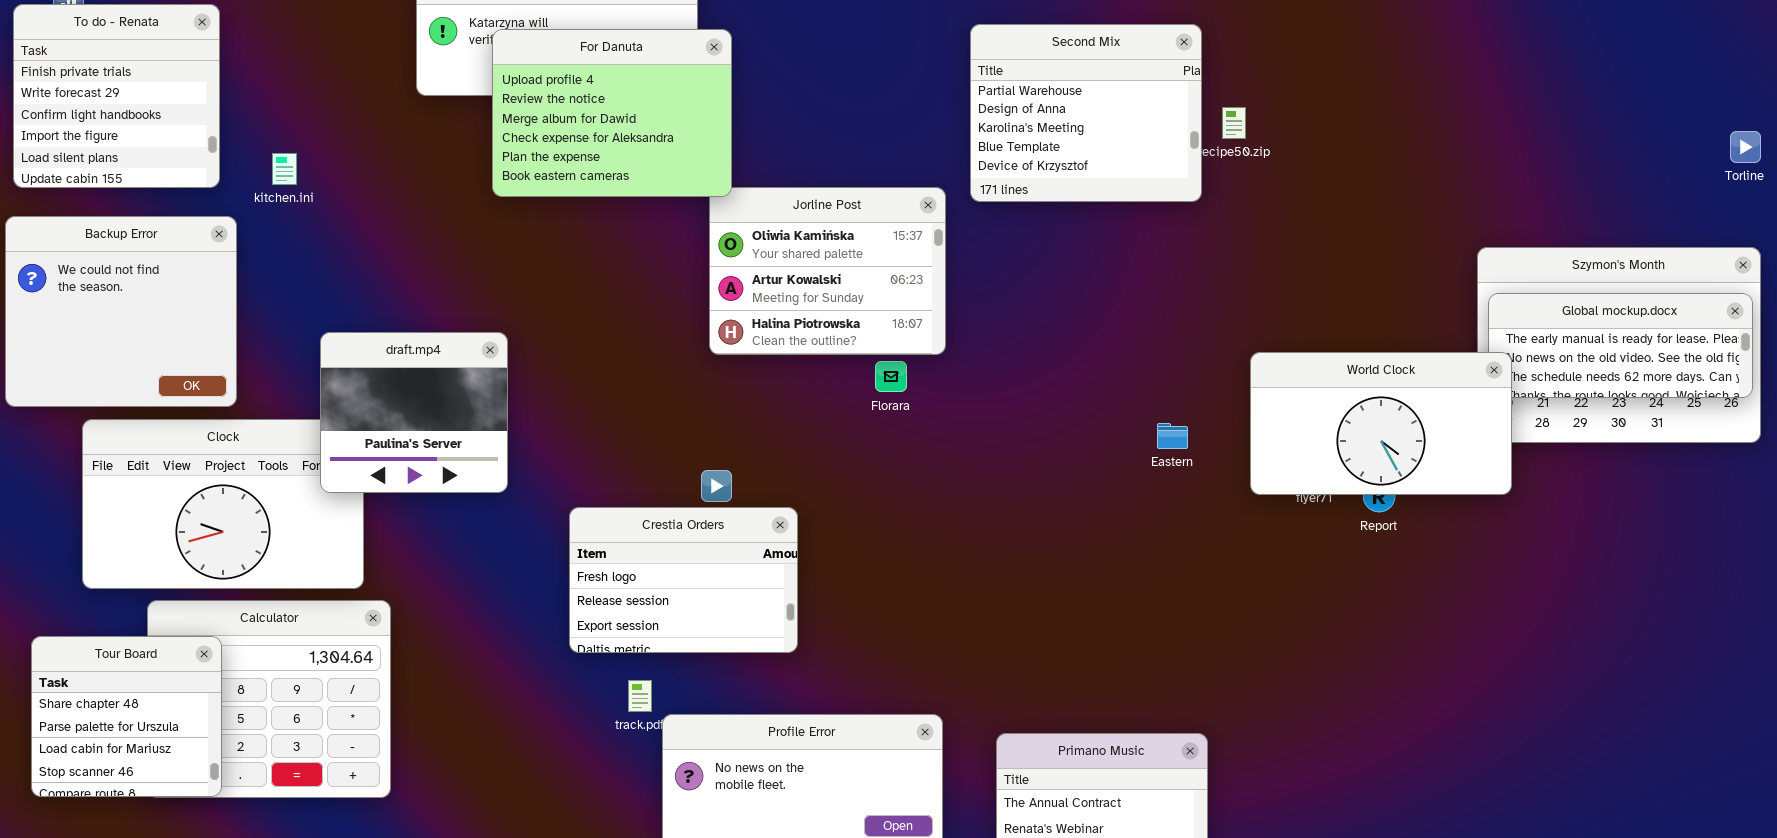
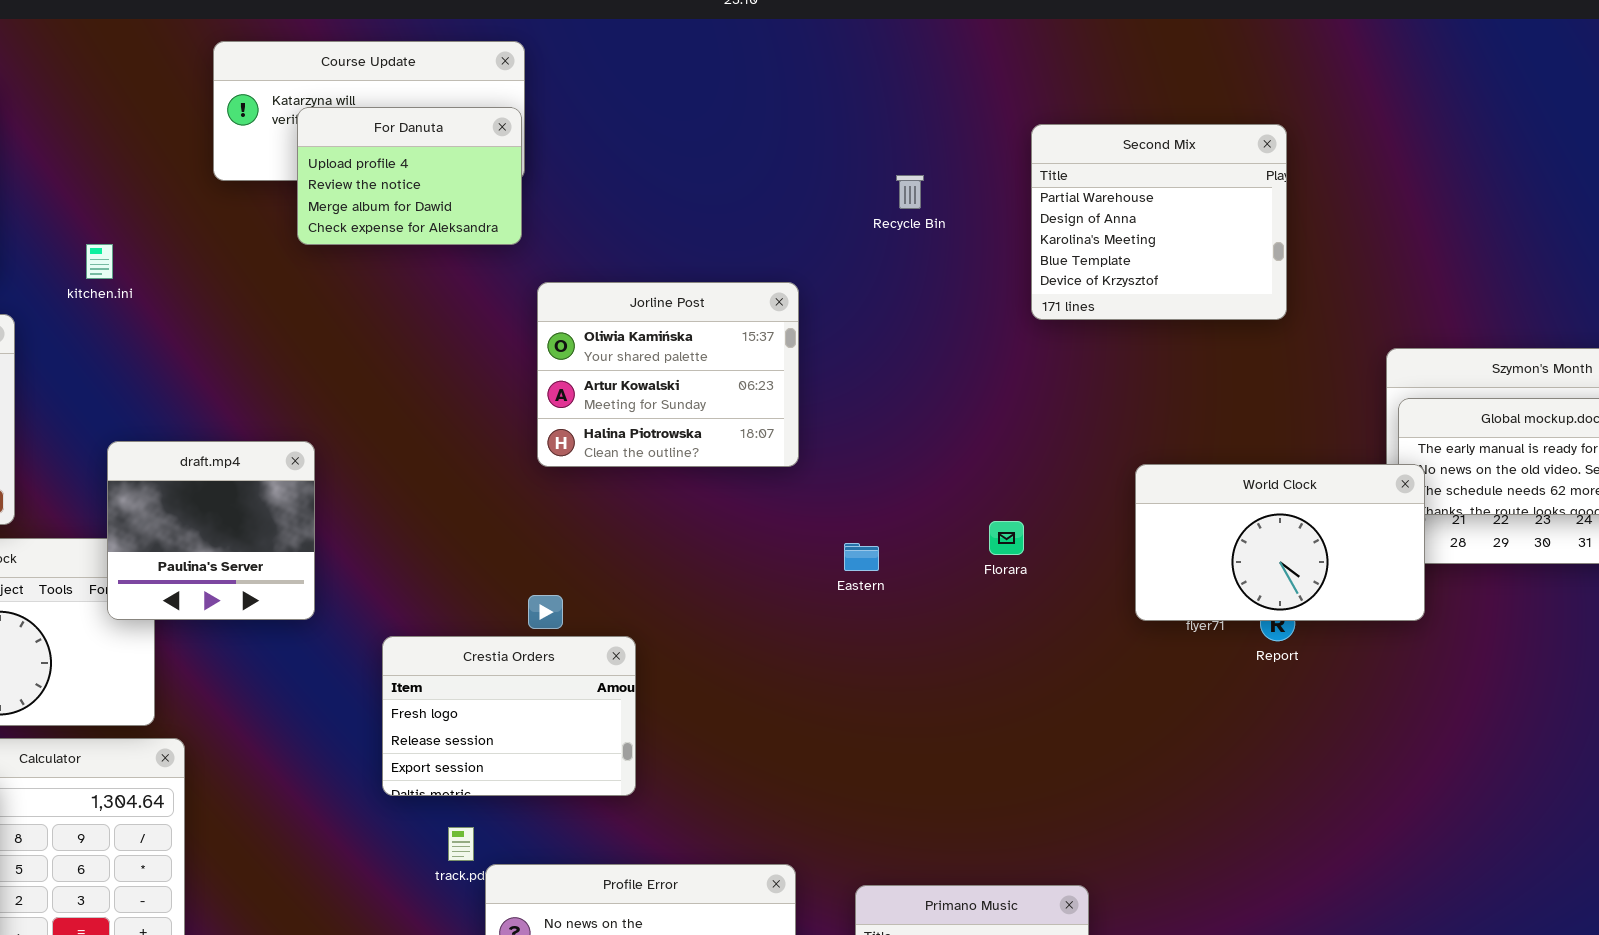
Second Mix: [970,24,1202,202] -> [1031,124,1287,320], moved
For Danuta: [492,29,732,197] -> [297,107,522,245], resized
kitchen.ini: [272,153,297,185] -> [86,244,113,279], moved
Florara: [875,361,907,392] -> [989,521,1024,555], moved
Eastern: [1157,423,1188,449] -> [844,543,879,571], moved

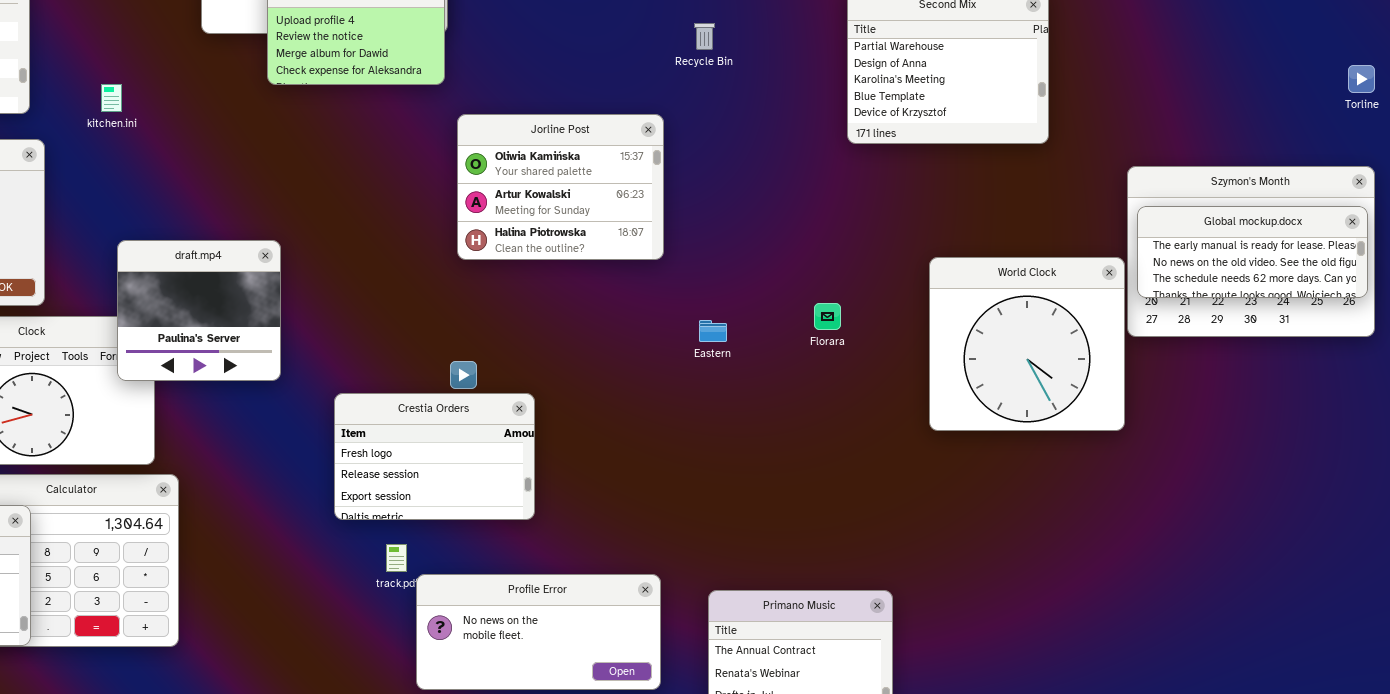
Recycle Bin: [896,175,924,209] -> [694,23,715,50], moved
World Clock: [1135,464,1425,621] -> [929,257,1125,431], resized

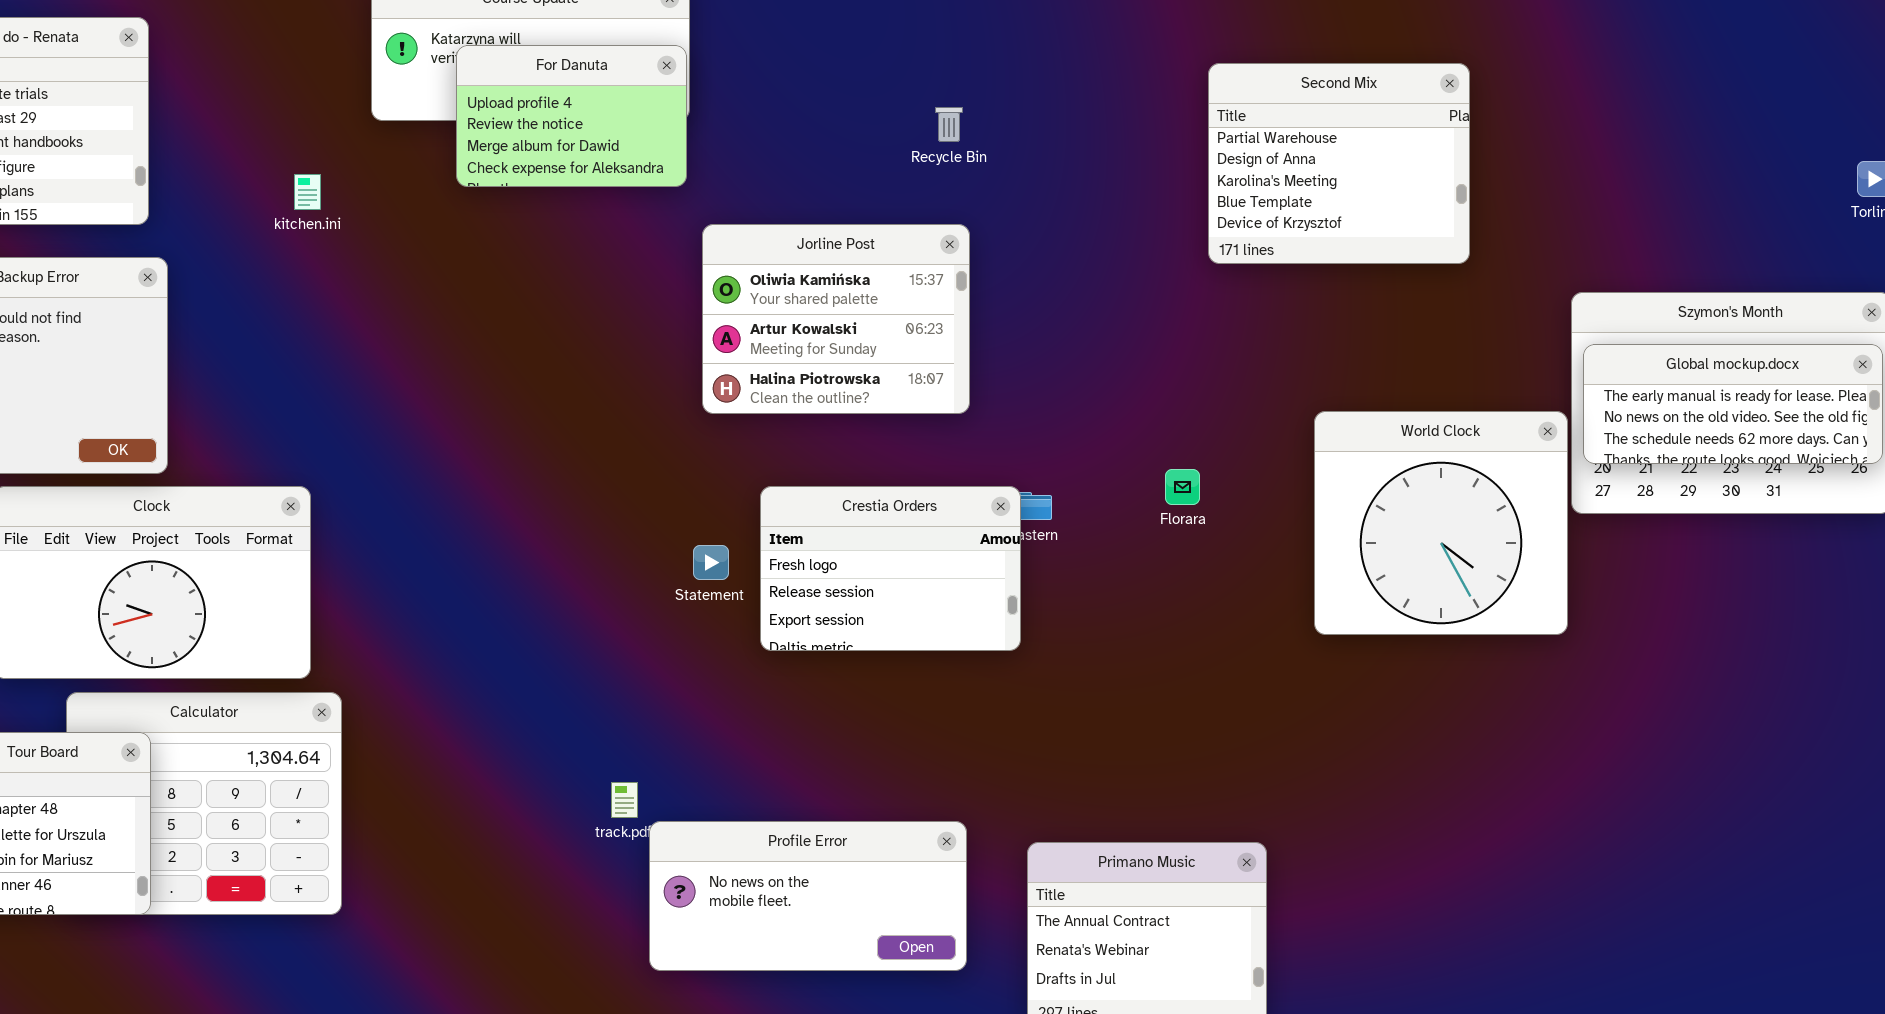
Recycle Bin: [694,23,715,50] -> [935,107,963,142], moved
kitchen.ini: [101,84,122,112] -> [294,174,321,210], moved
draft.mp4: [117,240,281,381] -> none, closed
Crestia Orders: [334,393,535,520] -> [760,486,1021,651], moved

